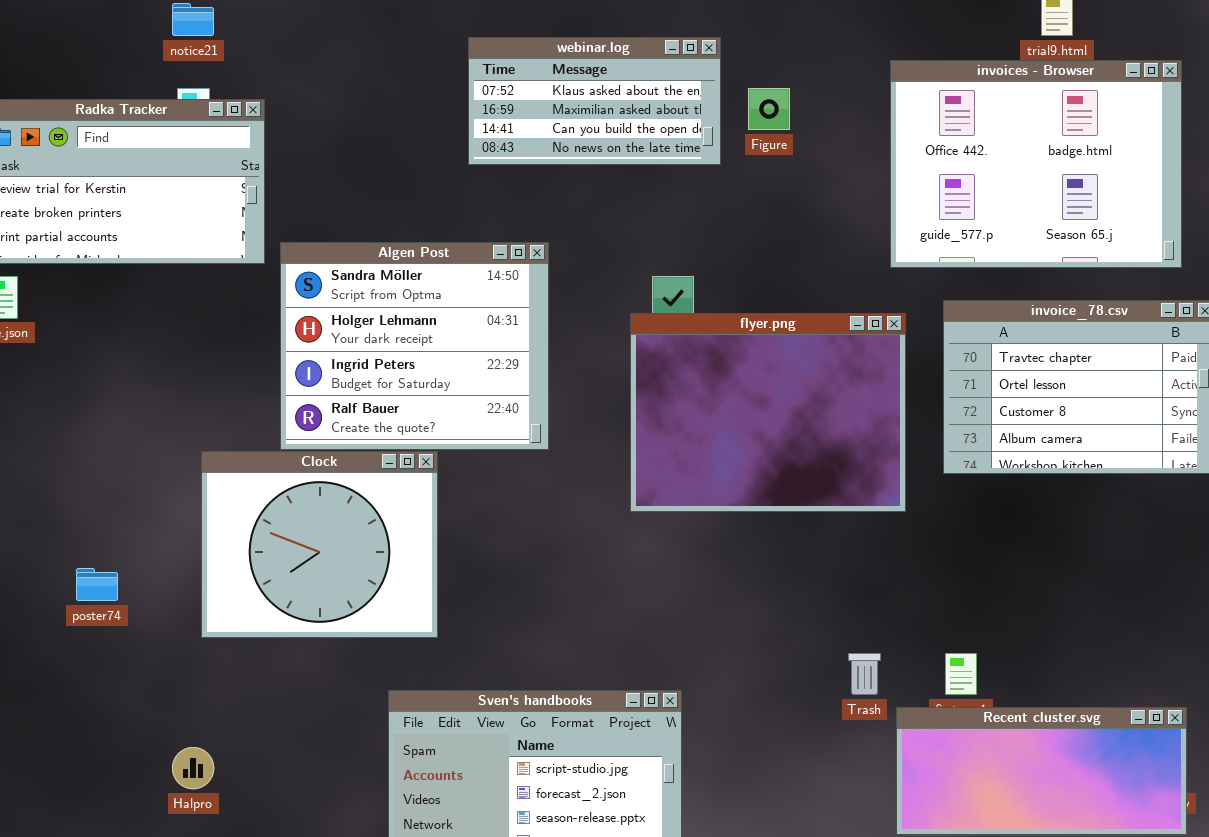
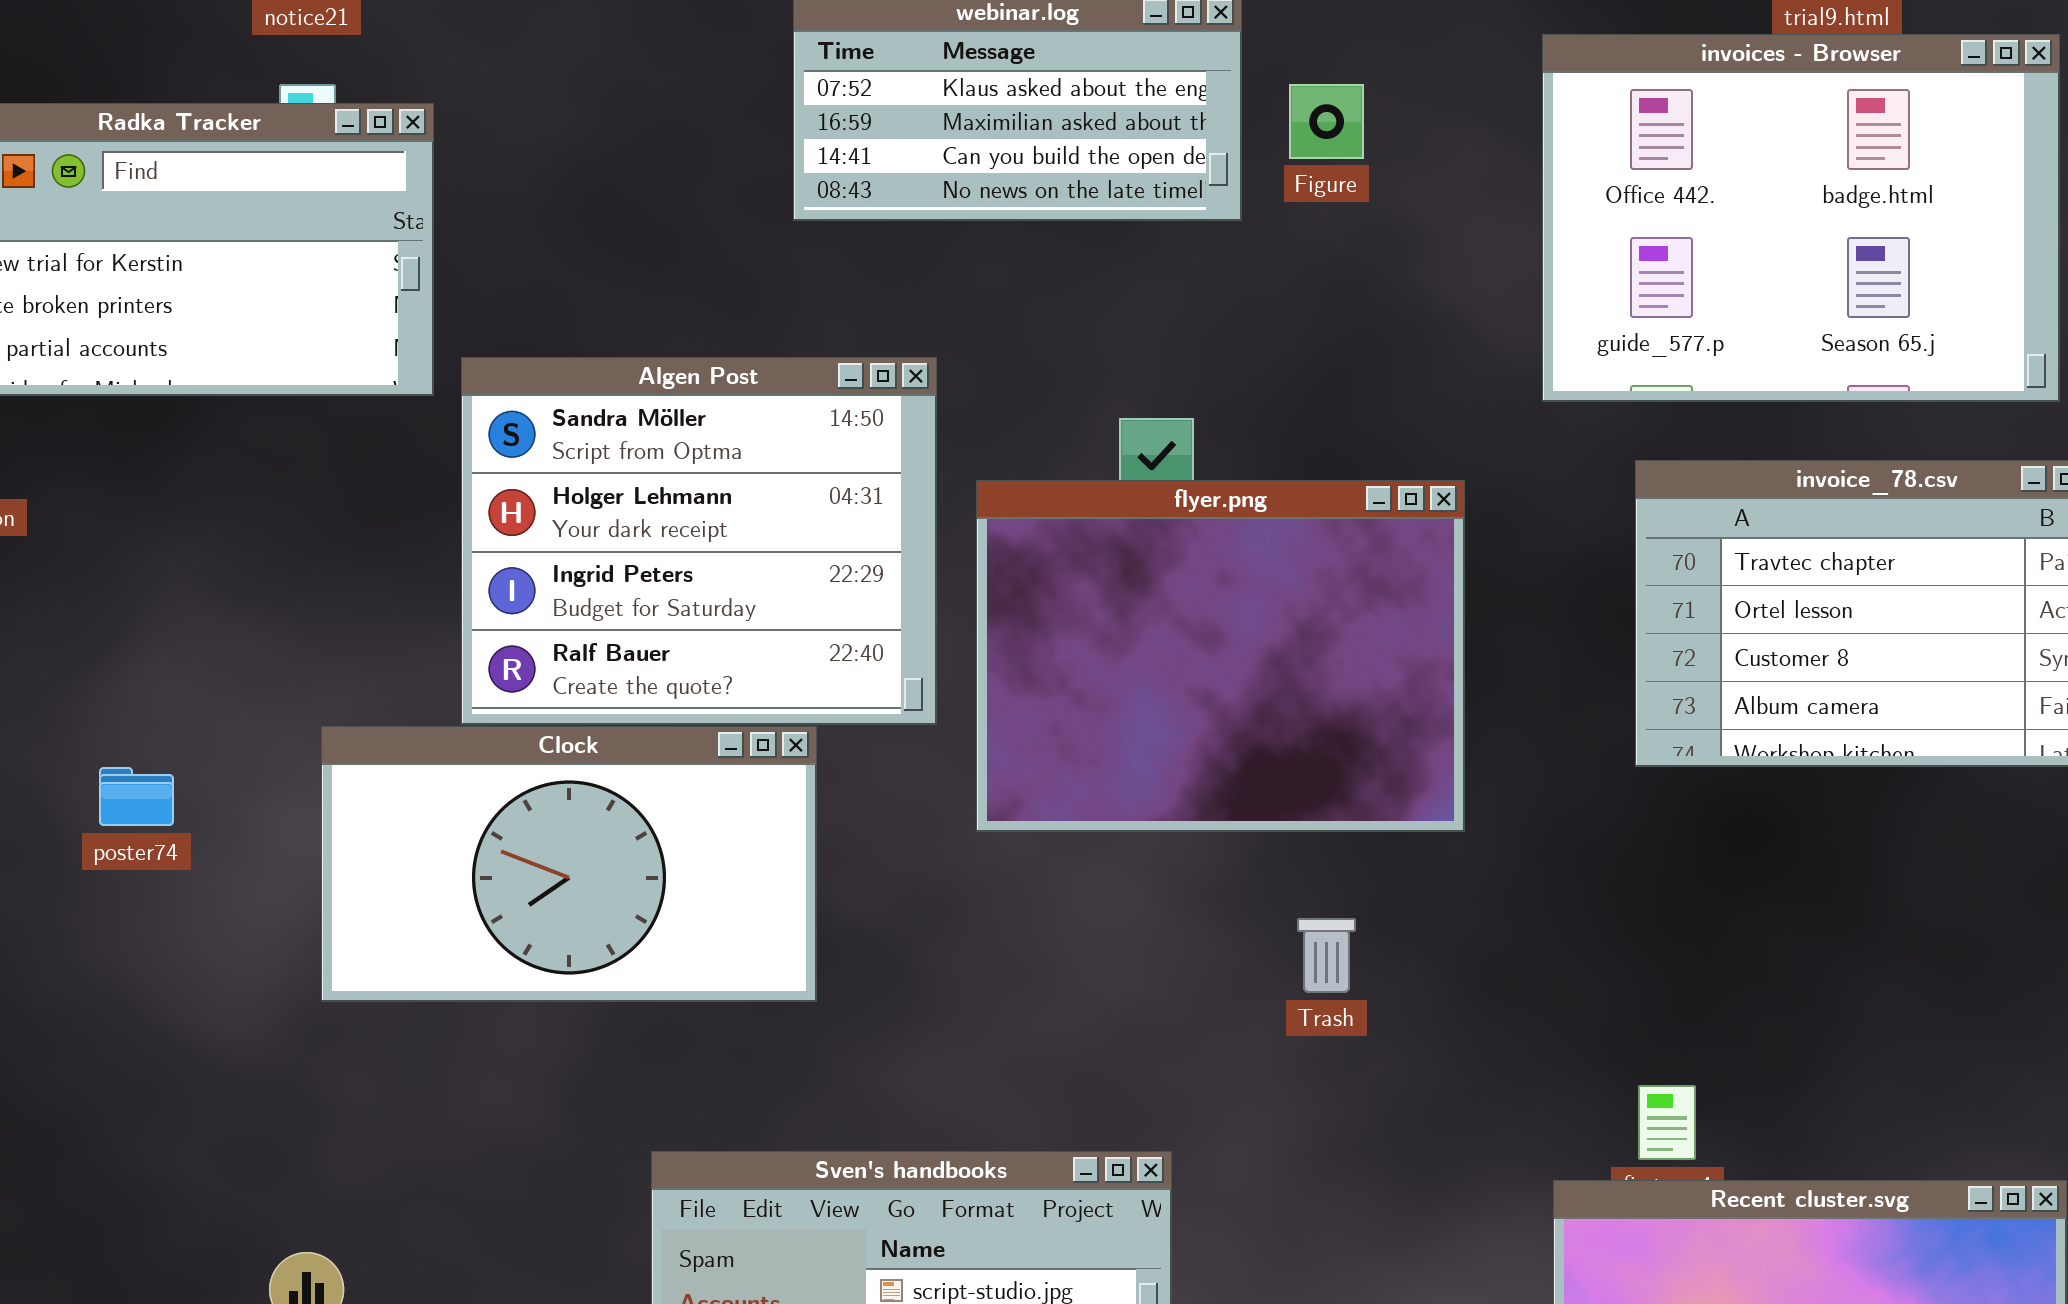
flyer.png: [630,313,906,512] -> [976,480,1465,832], moved
Clock: [201,451,438,638] -> [321,726,817,1002], resized
poster74: [76,568,118,601] -> [99,767,174,826], moved
Trash: [848,653,881,695] -> [1297,918,1356,993], moved

